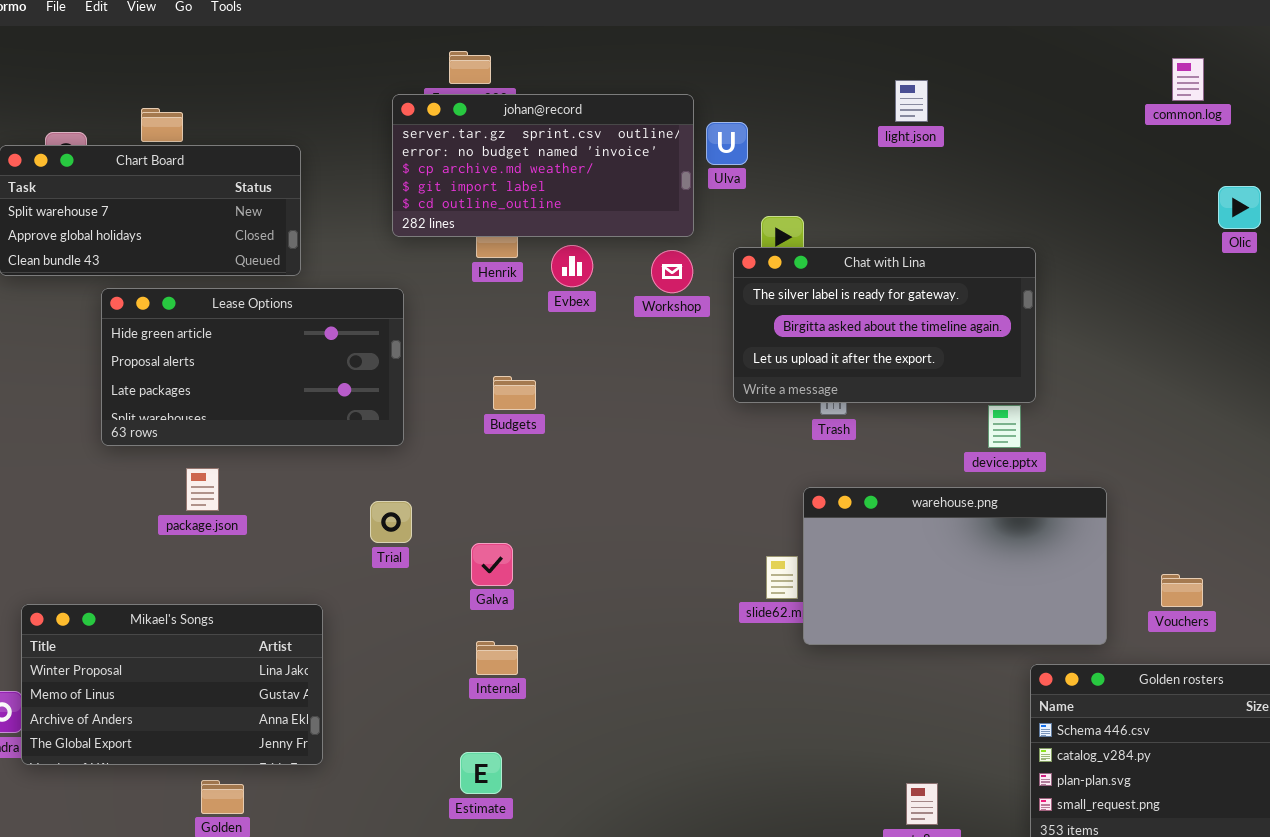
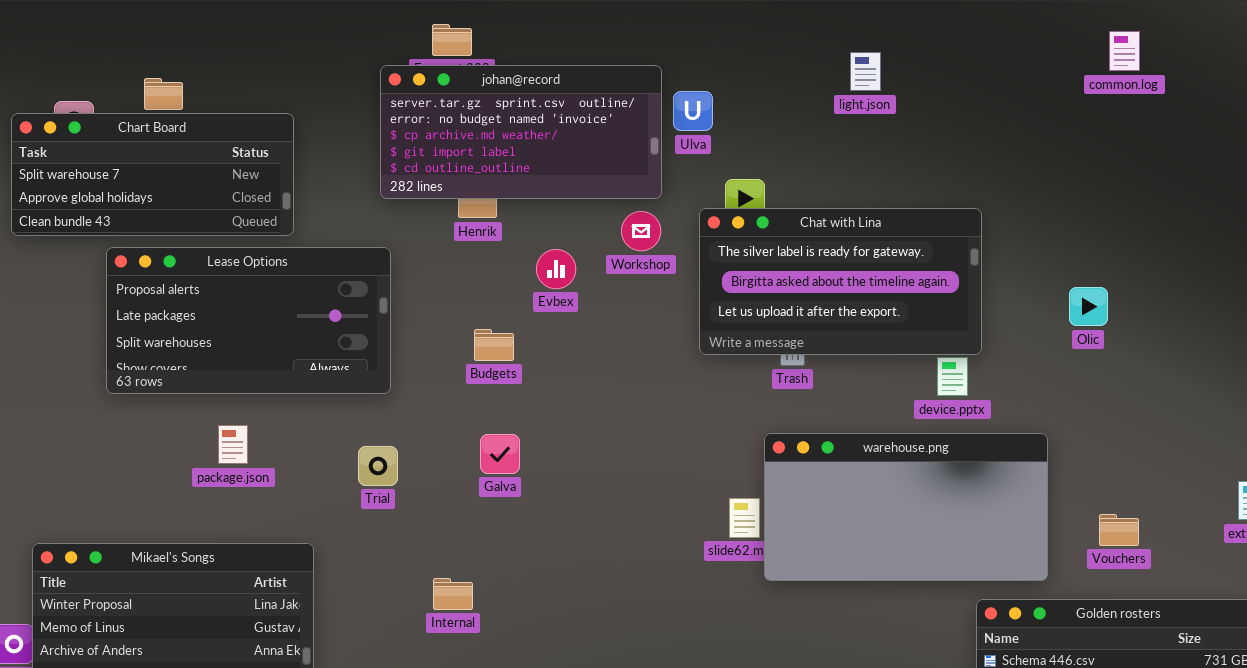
Olic: [1218,186,1261,229] -> [1069,287,1108,326], moved
Evbex: [551,245,593,287] -> [536,249,576,289], moved
Lease Options: [101,288,404,446] -> [106,247,391,394], scrolled down 1 row
package.json: [186,468,219,511] -> [218,425,248,464], moved
Galva: [471,543,513,586] -> [480,434,520,474], moved
Internal: [476,641,518,675] -> [433,578,473,610], moved

